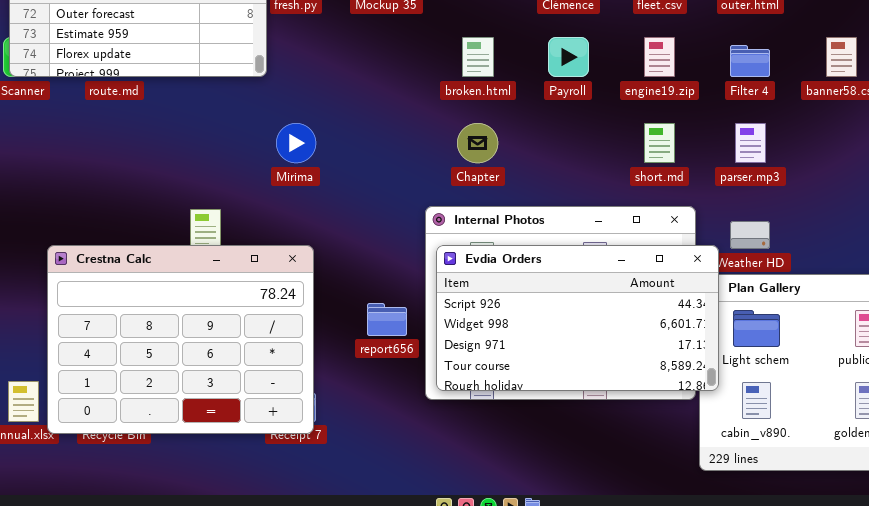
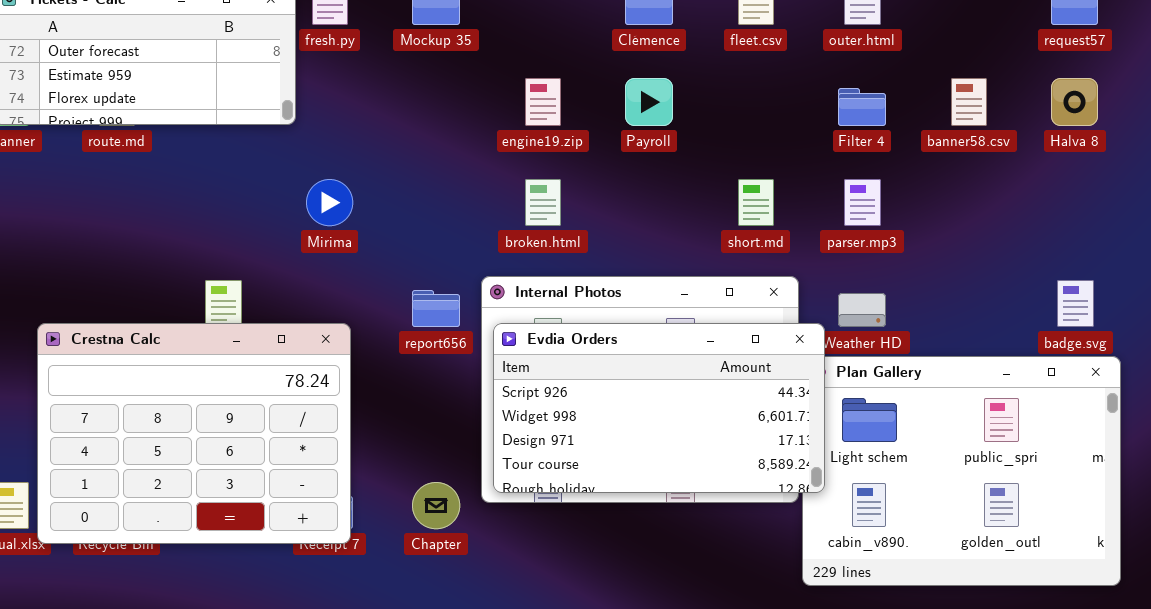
broken.html: [462,37,494,77] -> [525,179,561,226], moved
engine19.zip: [644,37,675,77] -> [525,78,561,126], moved
Chapter: [457,123,498,163] -> [412,482,460,529], moved
report656: [367,303,407,336] -> [412,290,460,327], moved

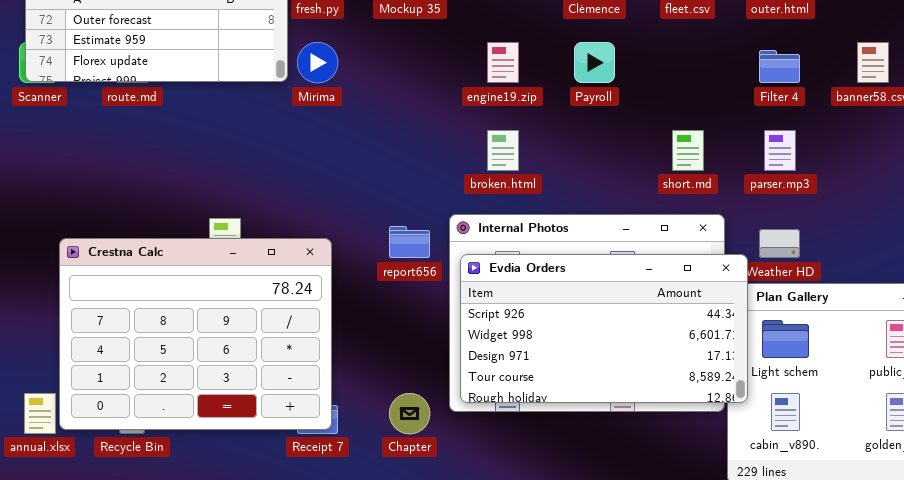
Mirima: [306,179,353,226] -> [297,42,338,83], moved
Crestna Calc: [37,323,351,544] -> [59,238,332,430], moved

